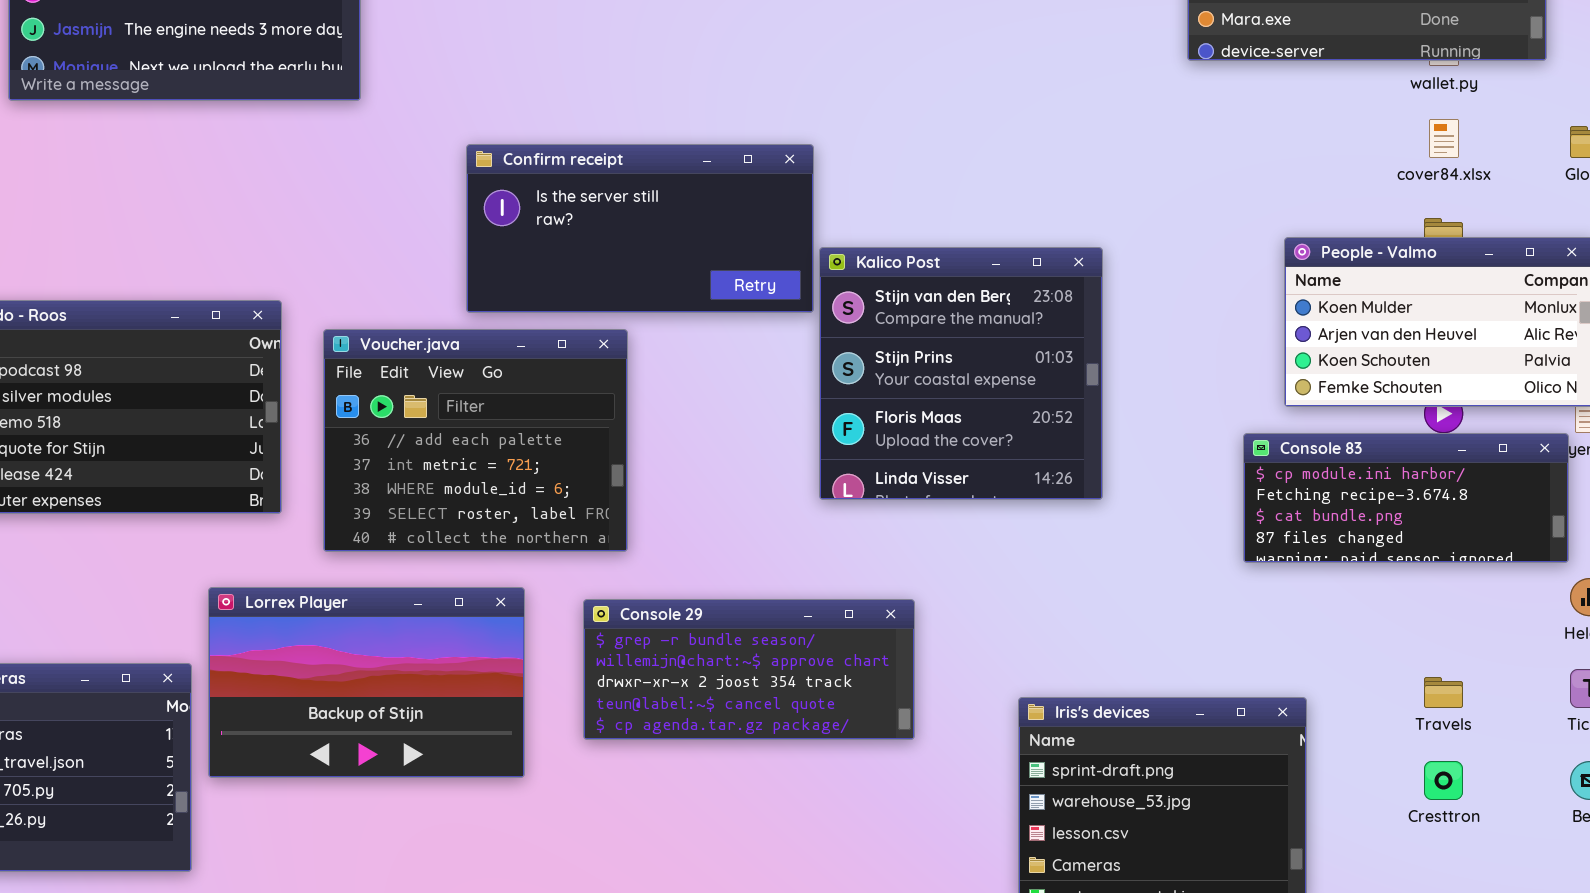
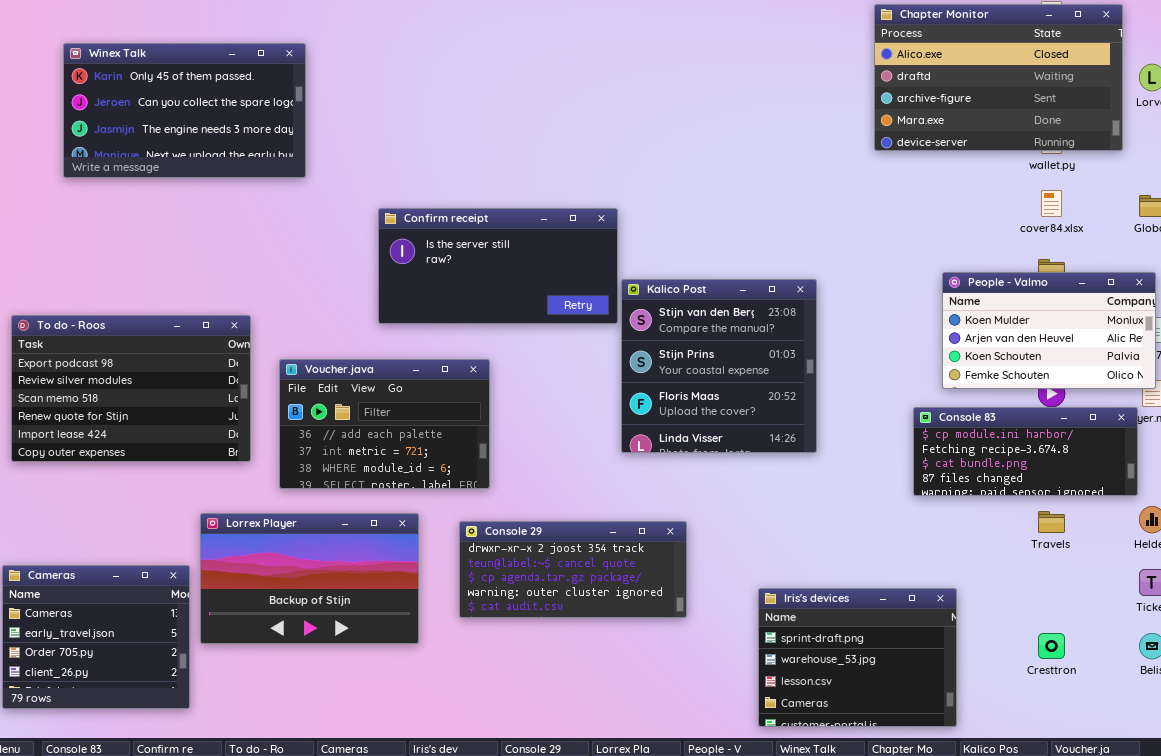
Voucher.java: [323,329,628,552] -> [279,359,490,489], resized
Console 29: [583,599,915,740] -> [459,521,687,618], scrolled down 2 rows
Travels: [1424,677,1463,708] -> [1038,511,1065,533], moved

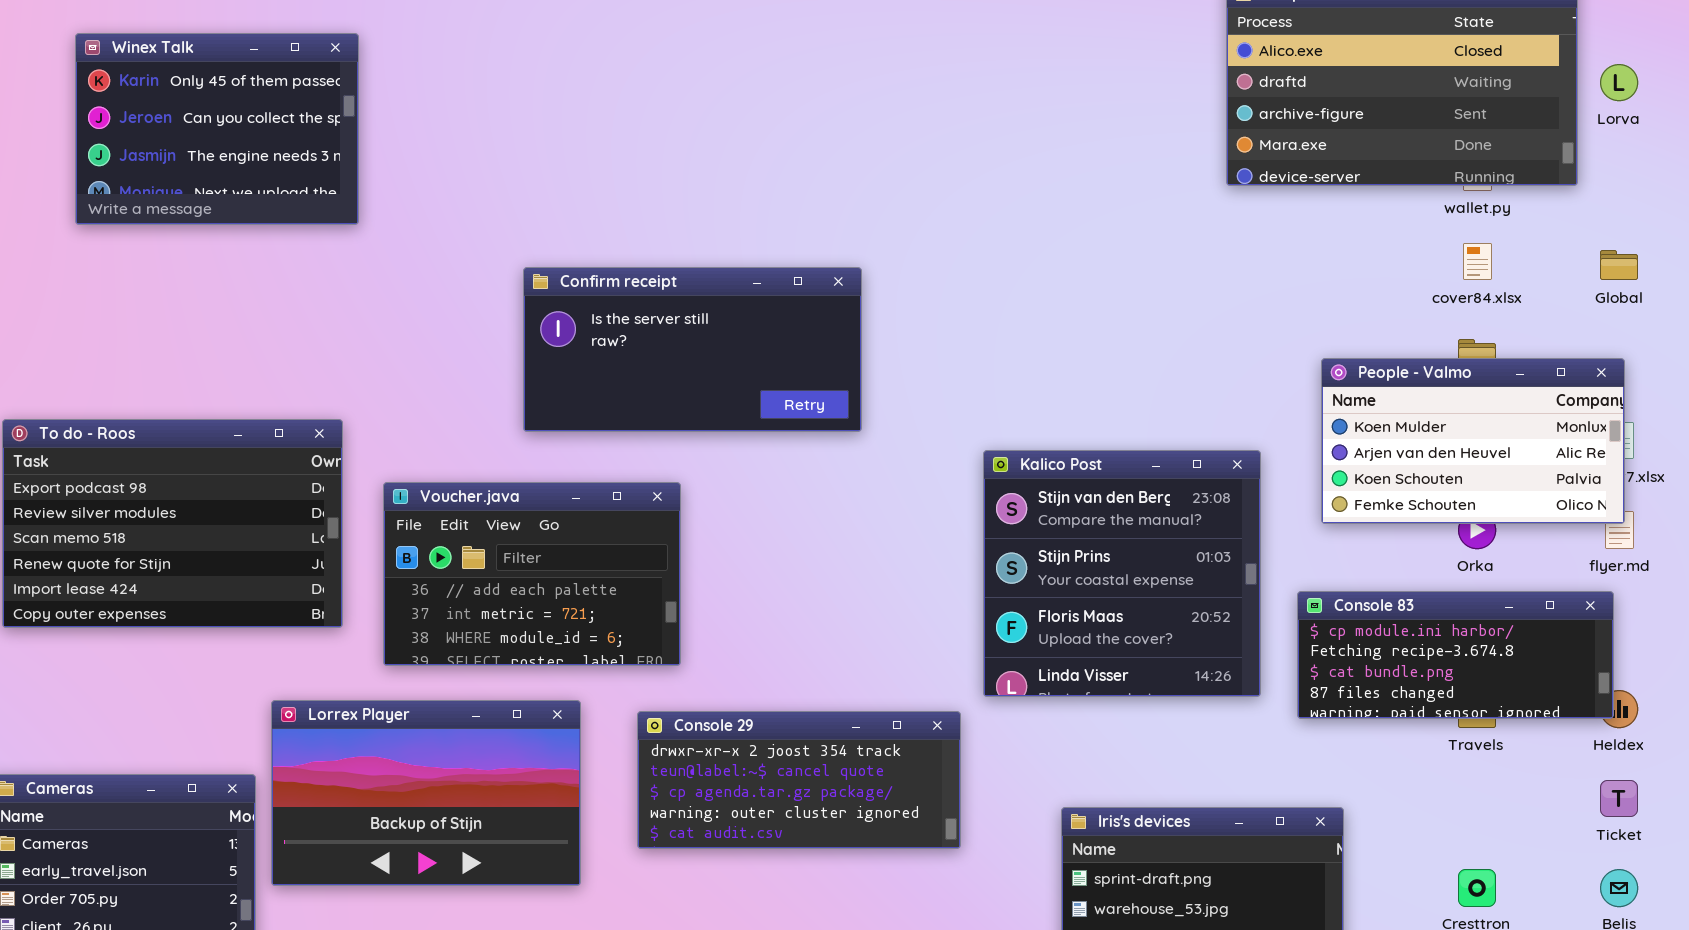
Winex Talk: [63,43,306,178] -> [75,33,359,225], resized
Kalico Post: [621,279,817,453] -> [983,450,1261,697], moved
Console 83: [913,407,1138,496] -> [1297,591,1614,719], moved

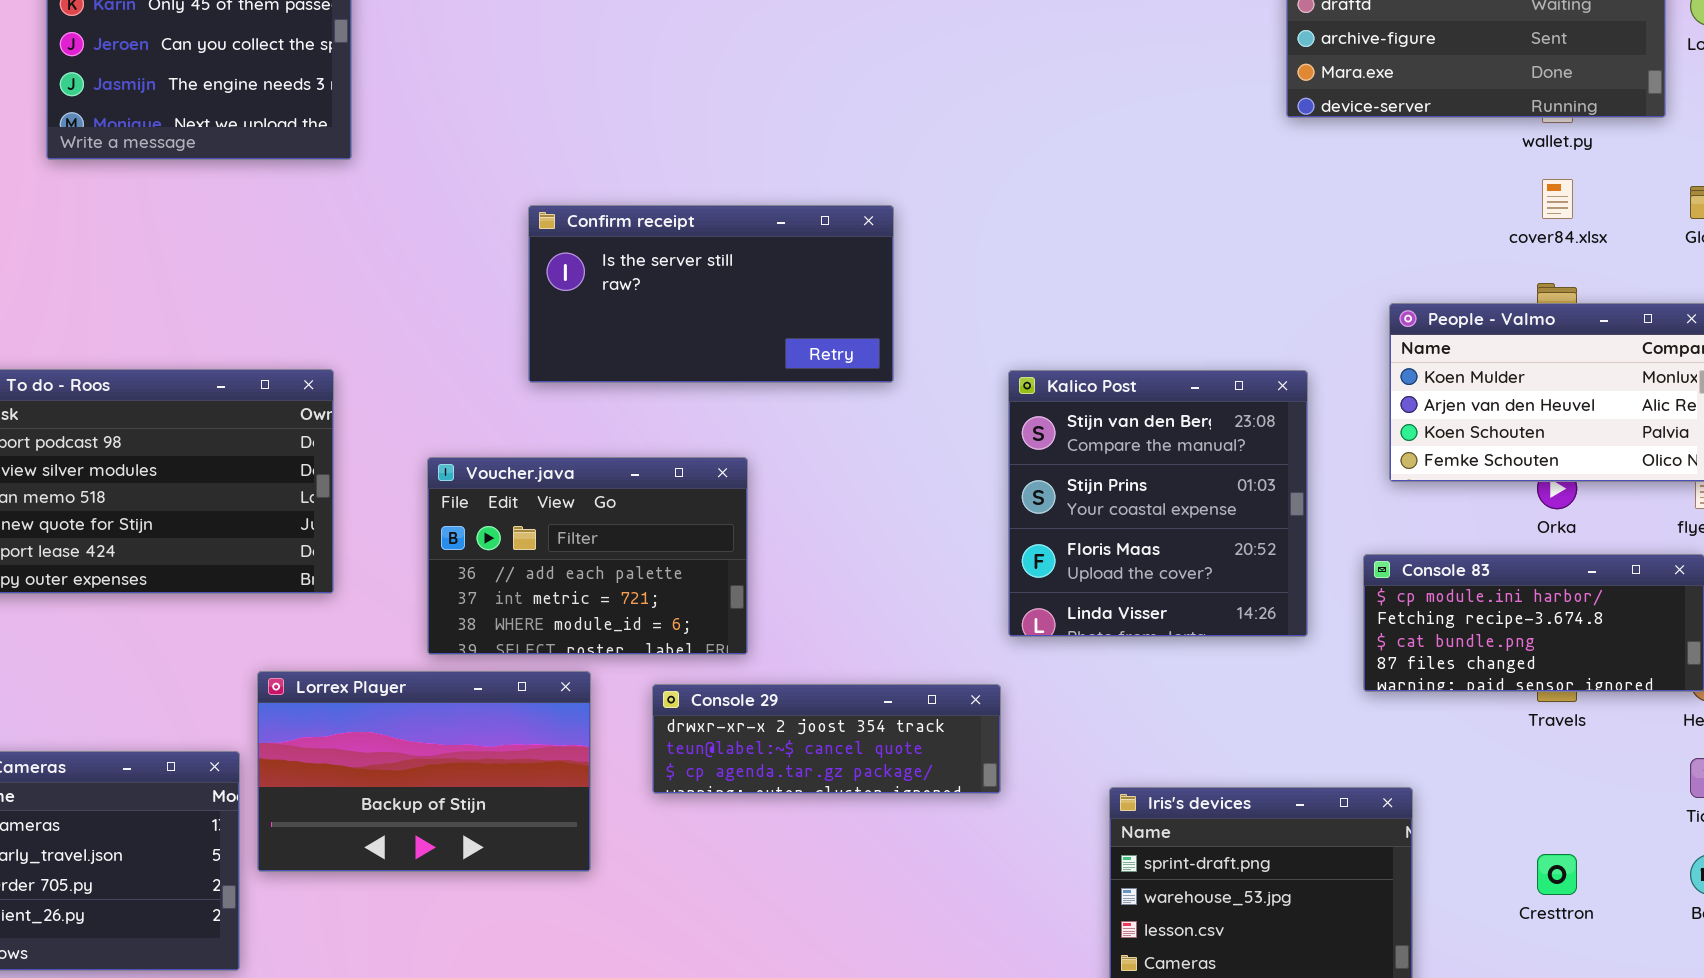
Kalico Post: [983,450,1261,697] -> [1008,370,1308,637], moved
Voucher.java: [383,482,681,666] -> [427,457,748,655], moved
Console 29: [637,711,961,849] -> [652,684,1001,794], resized

